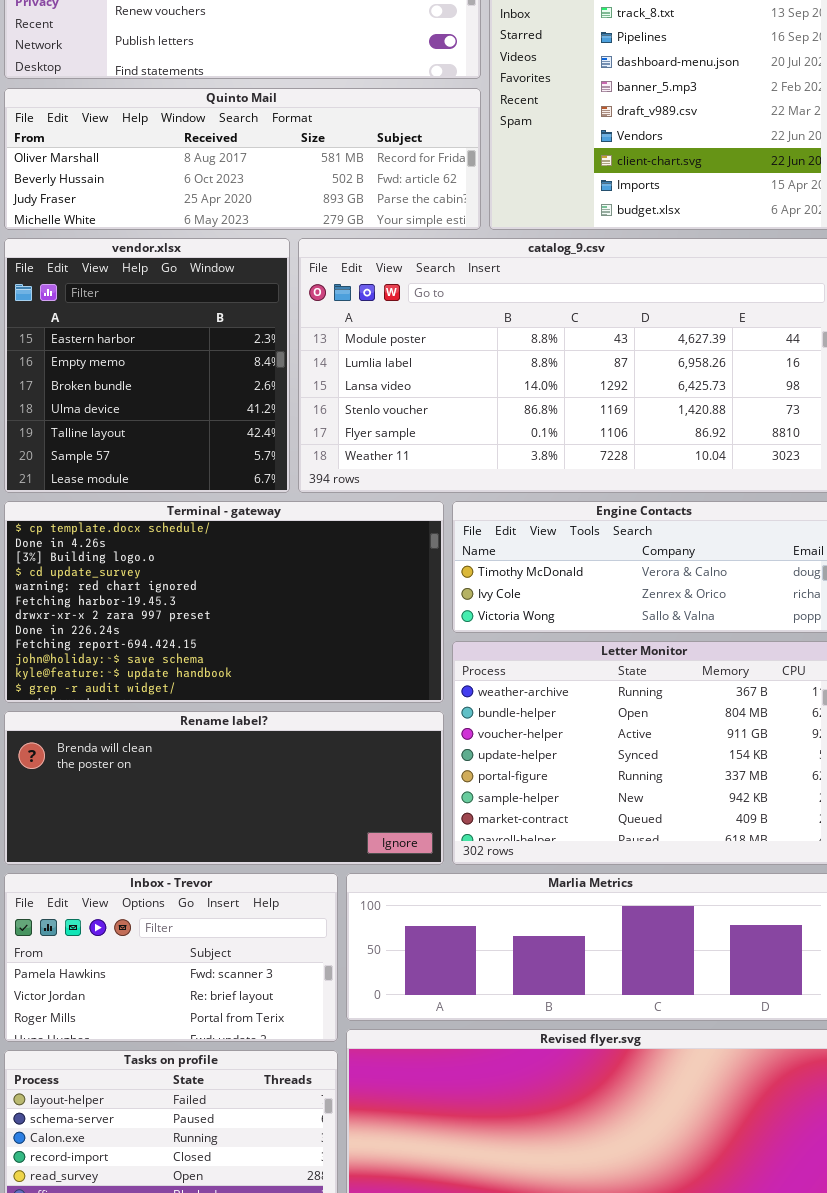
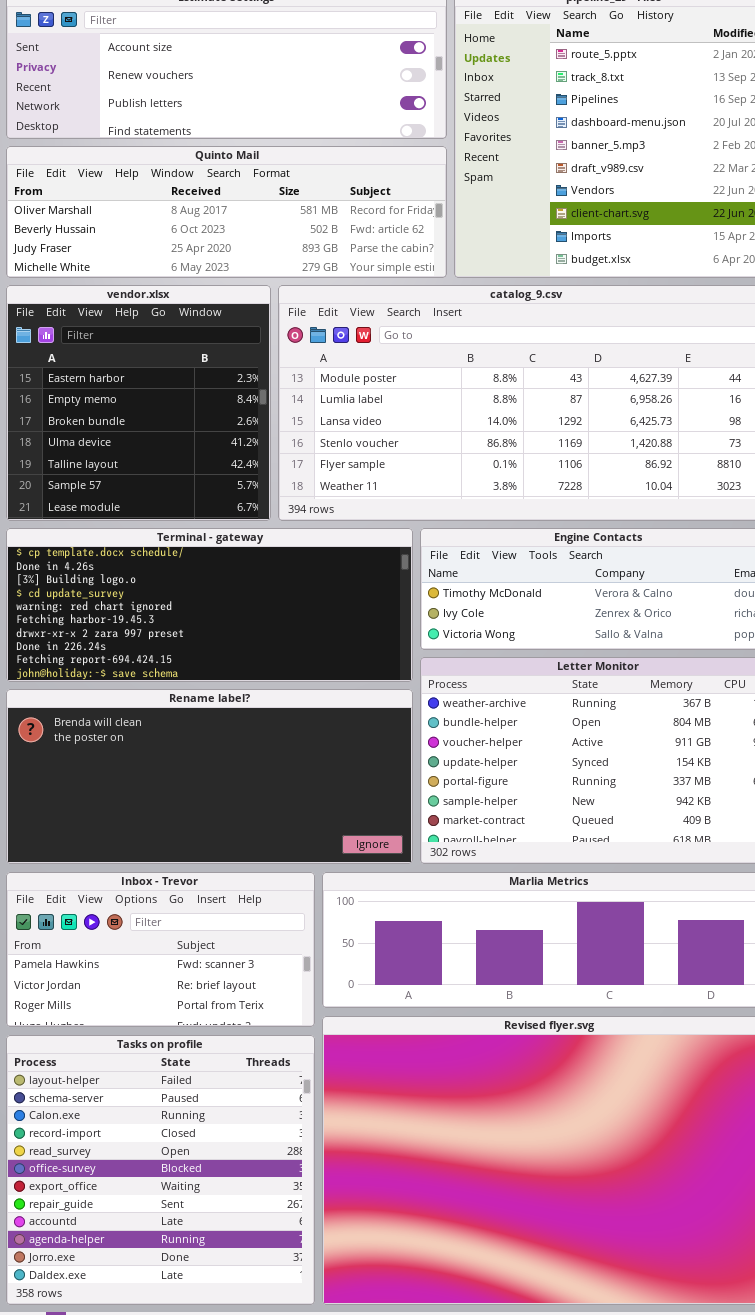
Terminal - gateway: [4,501,444,703] -> [6,528,413,682], resized
Rename label?: [4,711,444,865] -> [6,689,413,864], resized

